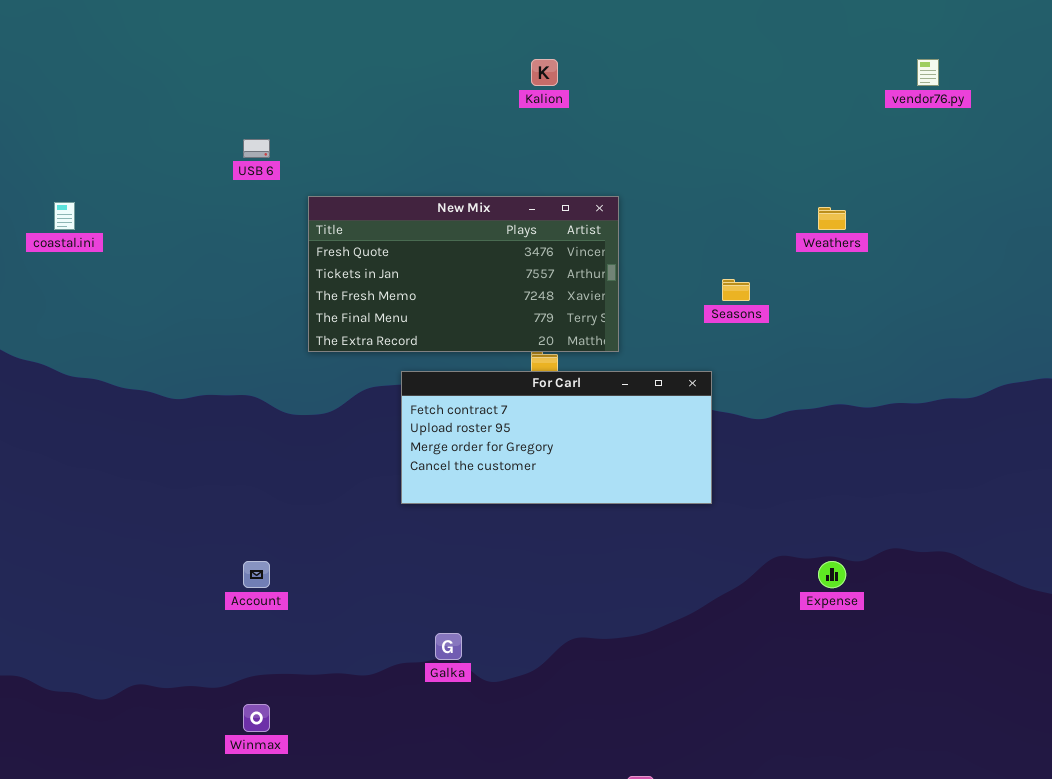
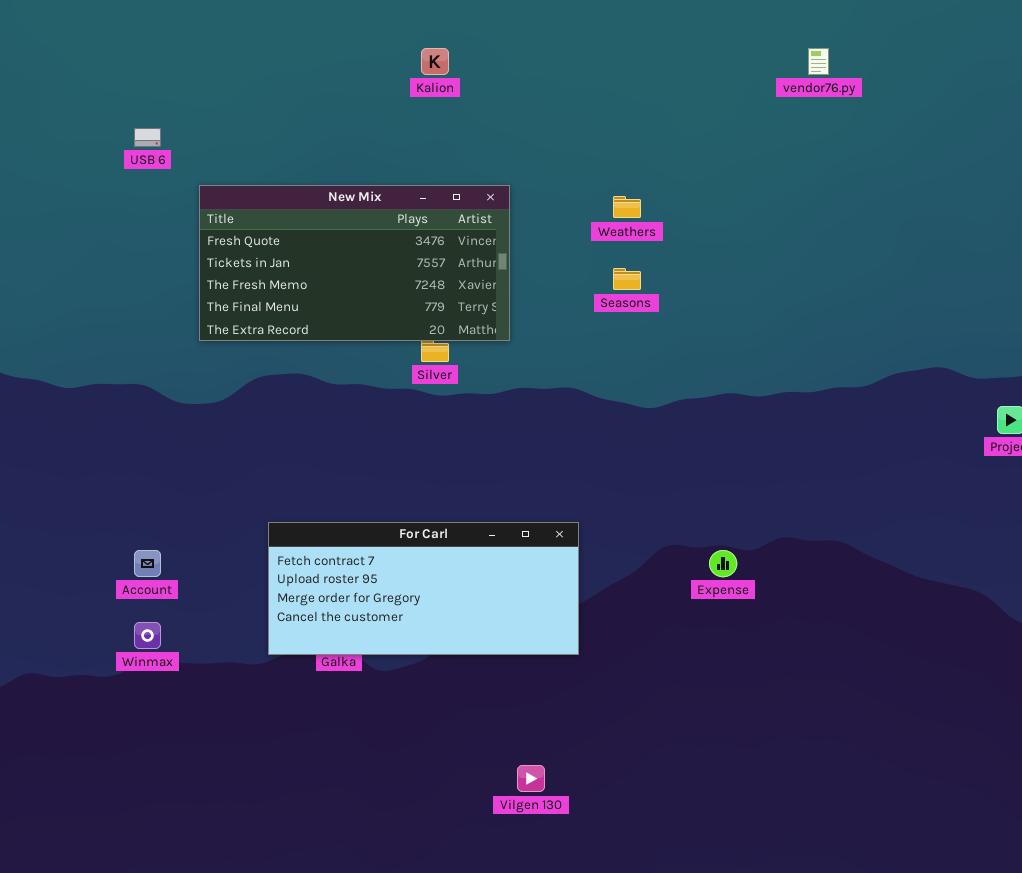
Weathers: [818,207,846,230] -> [613,196,641,218], moved
For Carl: [401,371,712,504] -> [268,522,579,655], moved
Winmax: [243,704,270,732] -> [134,622,161,649], moved

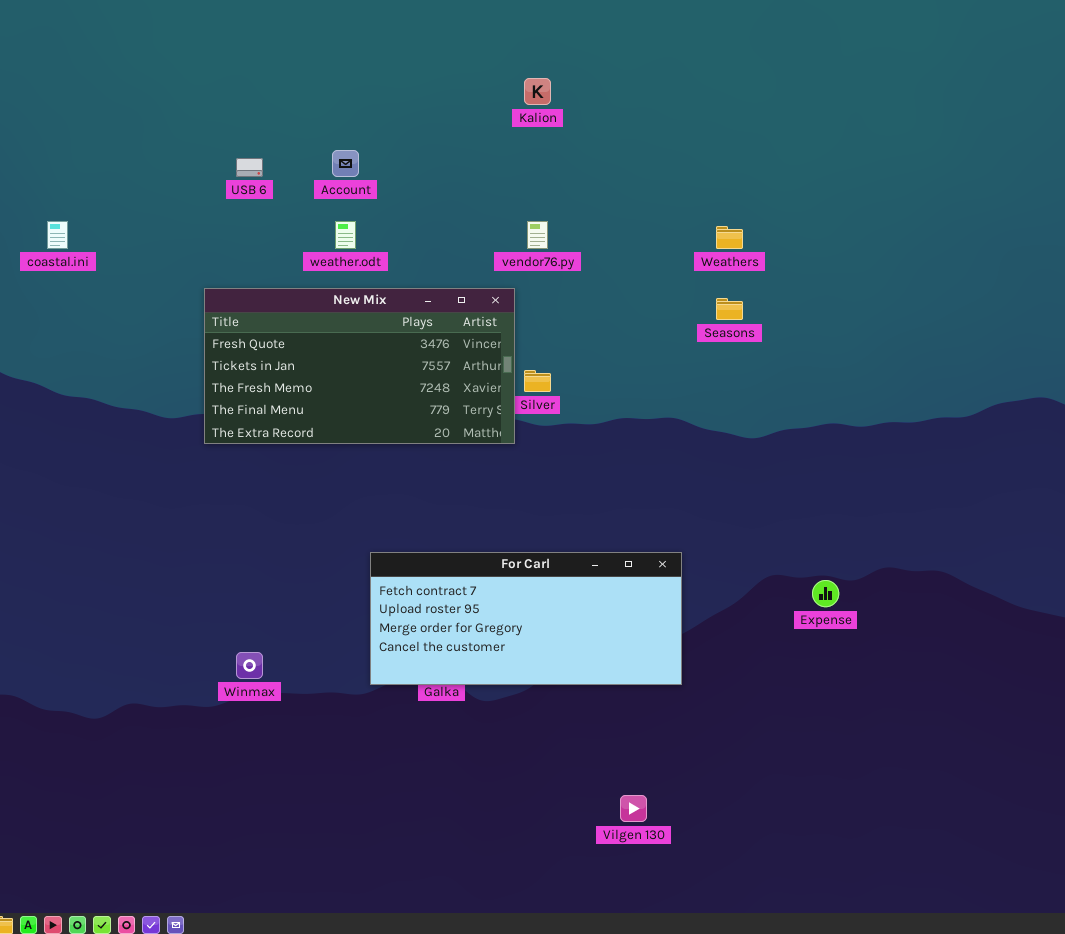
vendor76.py: [808,48,829,75] -> [527,221,548,249], moved
New Mix: [199,185,510,341] -> [204,288,515,444], moved
Account: [134,550,161,577] -> [332,150,359,177], moved

